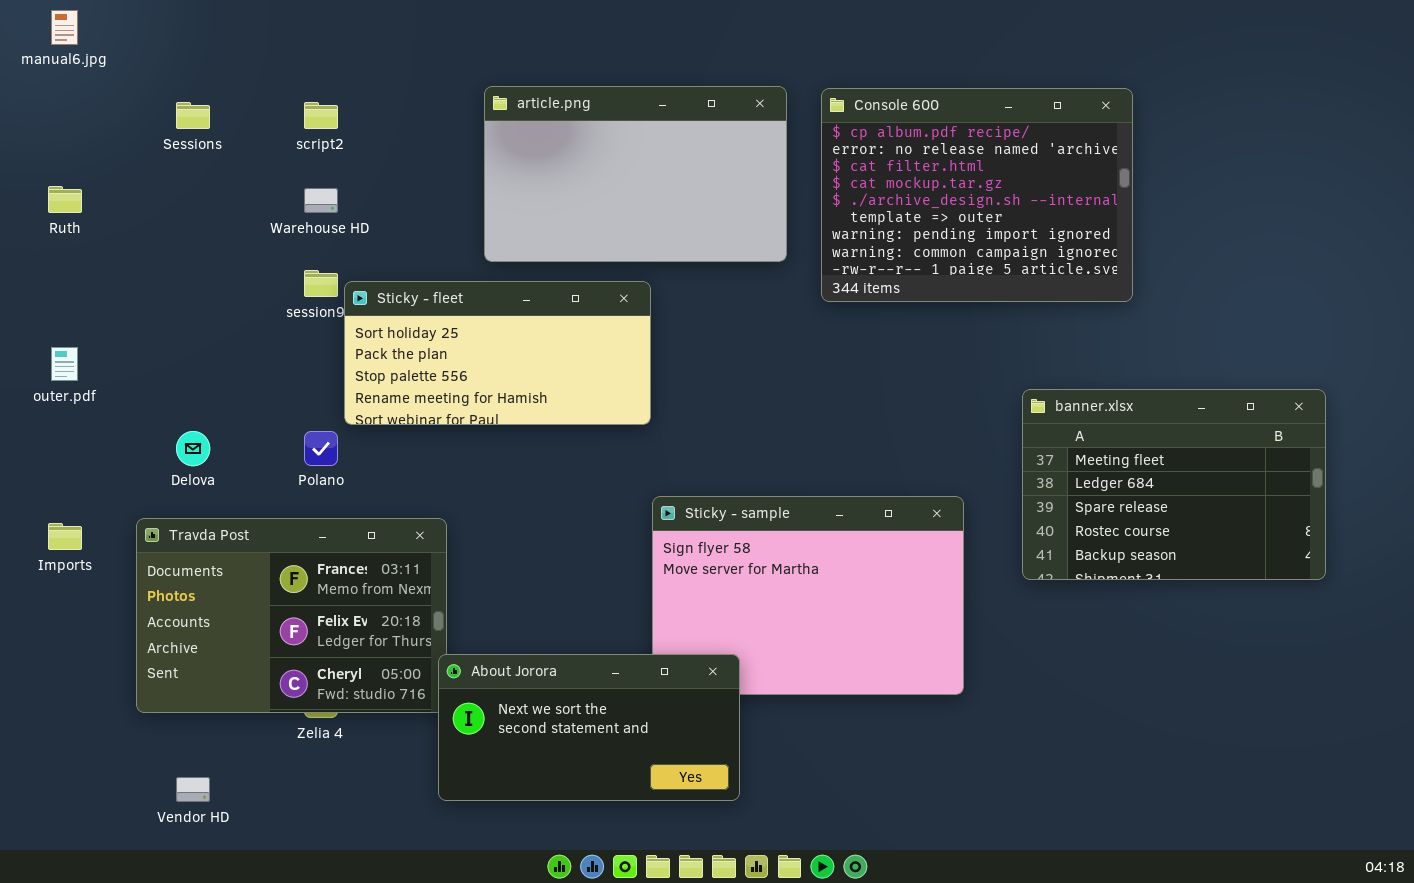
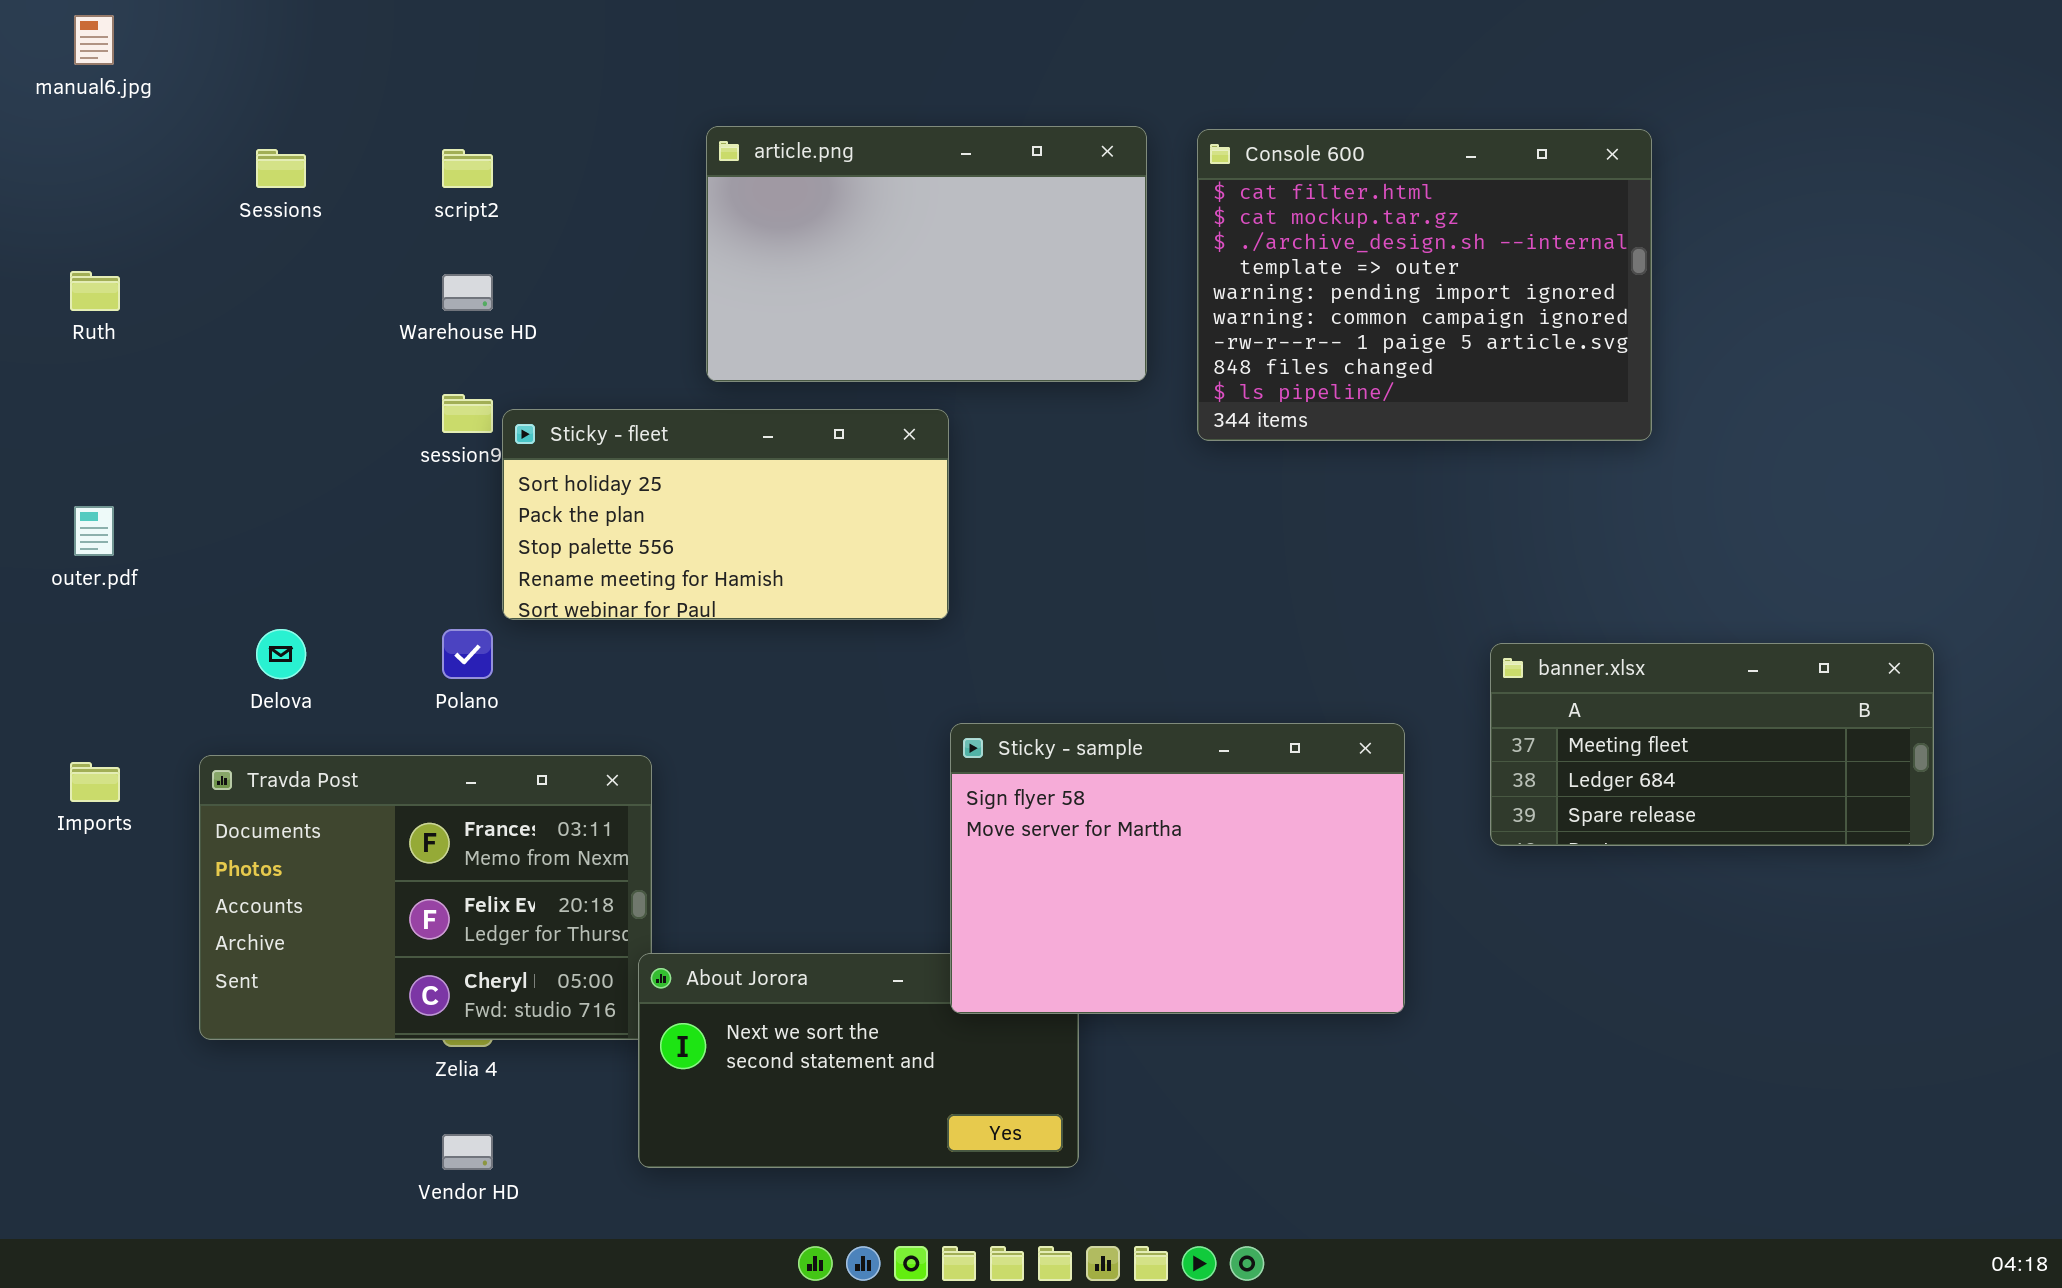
Console 600: [821,88,1133,302] -> [1197,129,1652,441], scrolled down 2 rows
banner.xlsx: [1022,389,1326,580] -> [1490,643,1934,846], resized
Sticky - sample: [652,496,964,695] -> [950,723,1405,1014], raised
Vendor HD: [176,777,210,802] -> [442,1134,493,1170], moved

